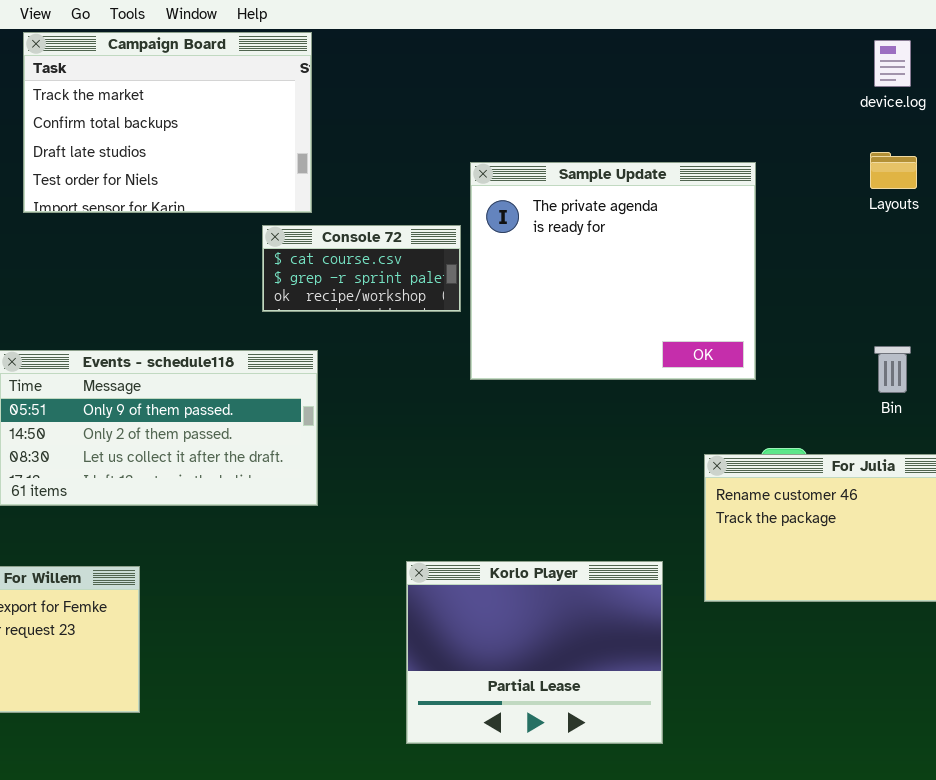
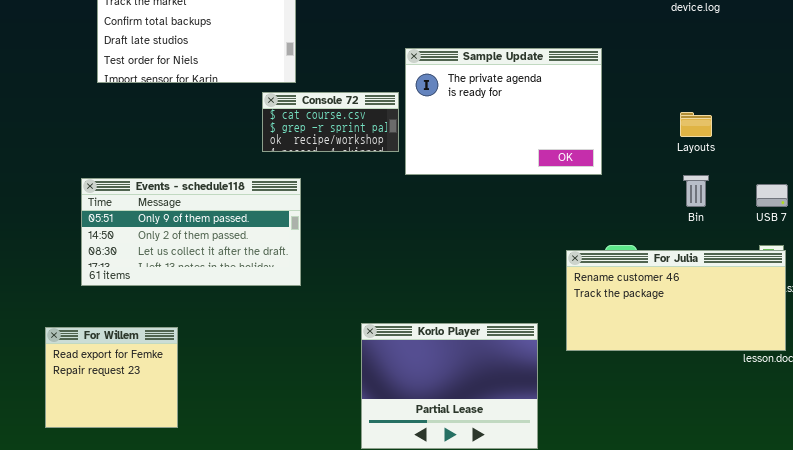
Layouts: [870,152,917,189] -> [680,112,712,137], moved
Sample Update: [470,162,756,380] -> [405,48,602,175], resized

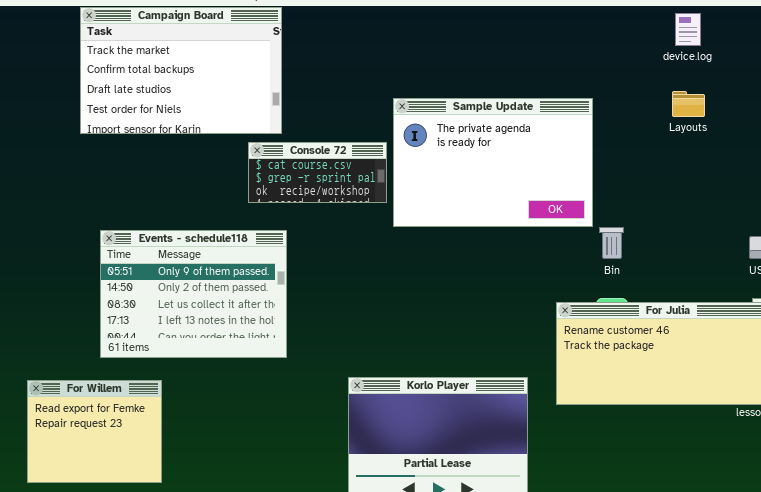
Layouts: [680,112,712,137] -> [672,91,705,117], moved
Bin: [683,175,709,207] -> [599,227,624,259], moved
Events - schedule118: [81,178,301,286] -> [100,230,287,358], resized

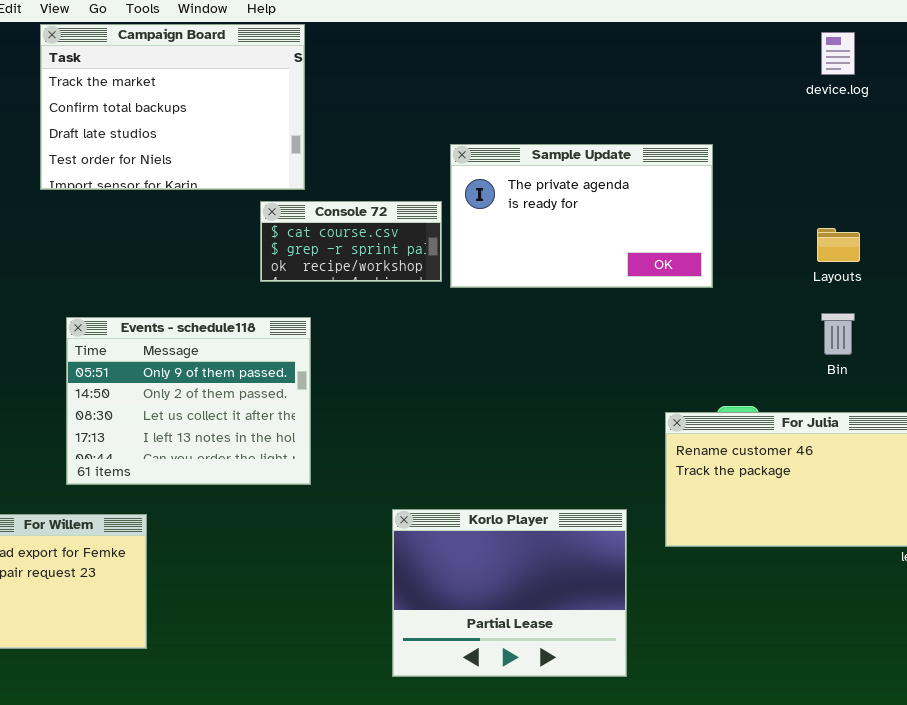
Layouts: [672,91,705,117] -> [817,228,860,262], moved
Sample Update: [393,98,593,227] -> [450,144,713,288], resized
Bin: [599,227,624,259] -> [821,313,855,355], moved

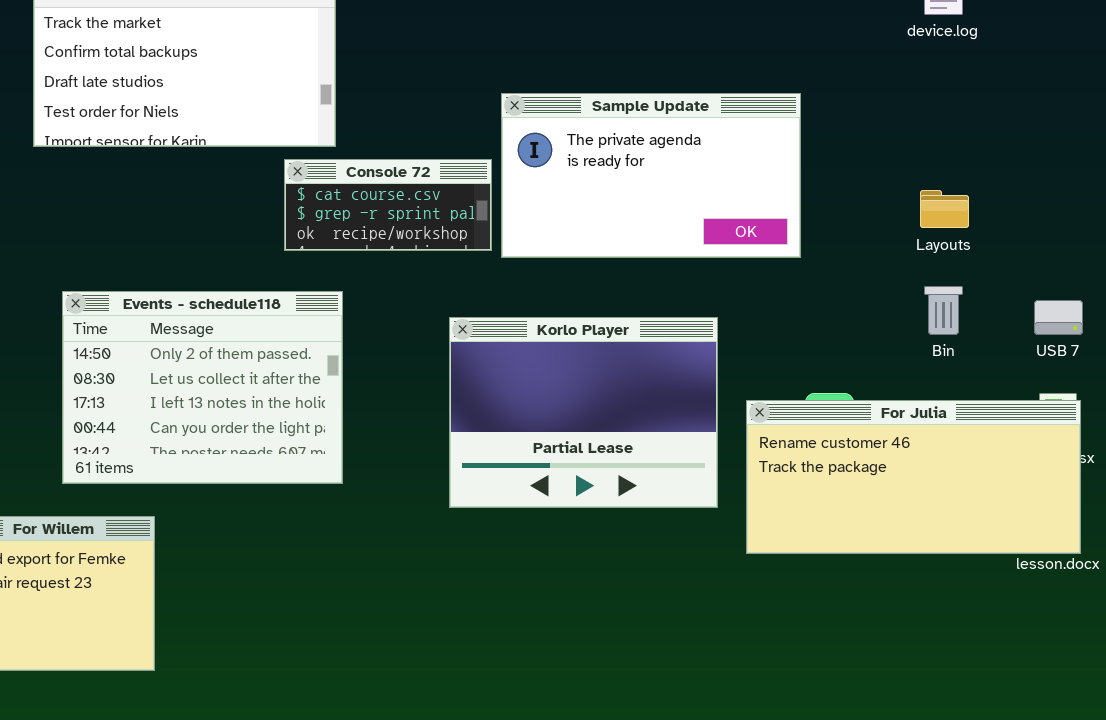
Events - schedule118: [66,317,311,485] -> [62,291,343,484], scrolled down 1 row
Korlo Player: [392,509,627,677] -> [449,317,718,508], moved

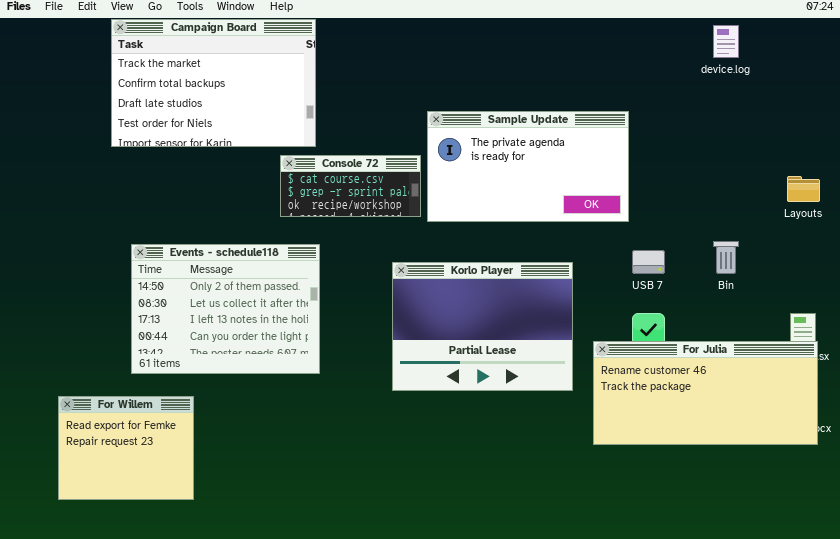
Layouts: [920,190,969,228] -> [787,176,820,202], moved
USB 7: [1034,300,1083,335] -> [632,250,665,274], moved
For Julia: [746,400,1081,554] -> [593,341,818,445], moved

